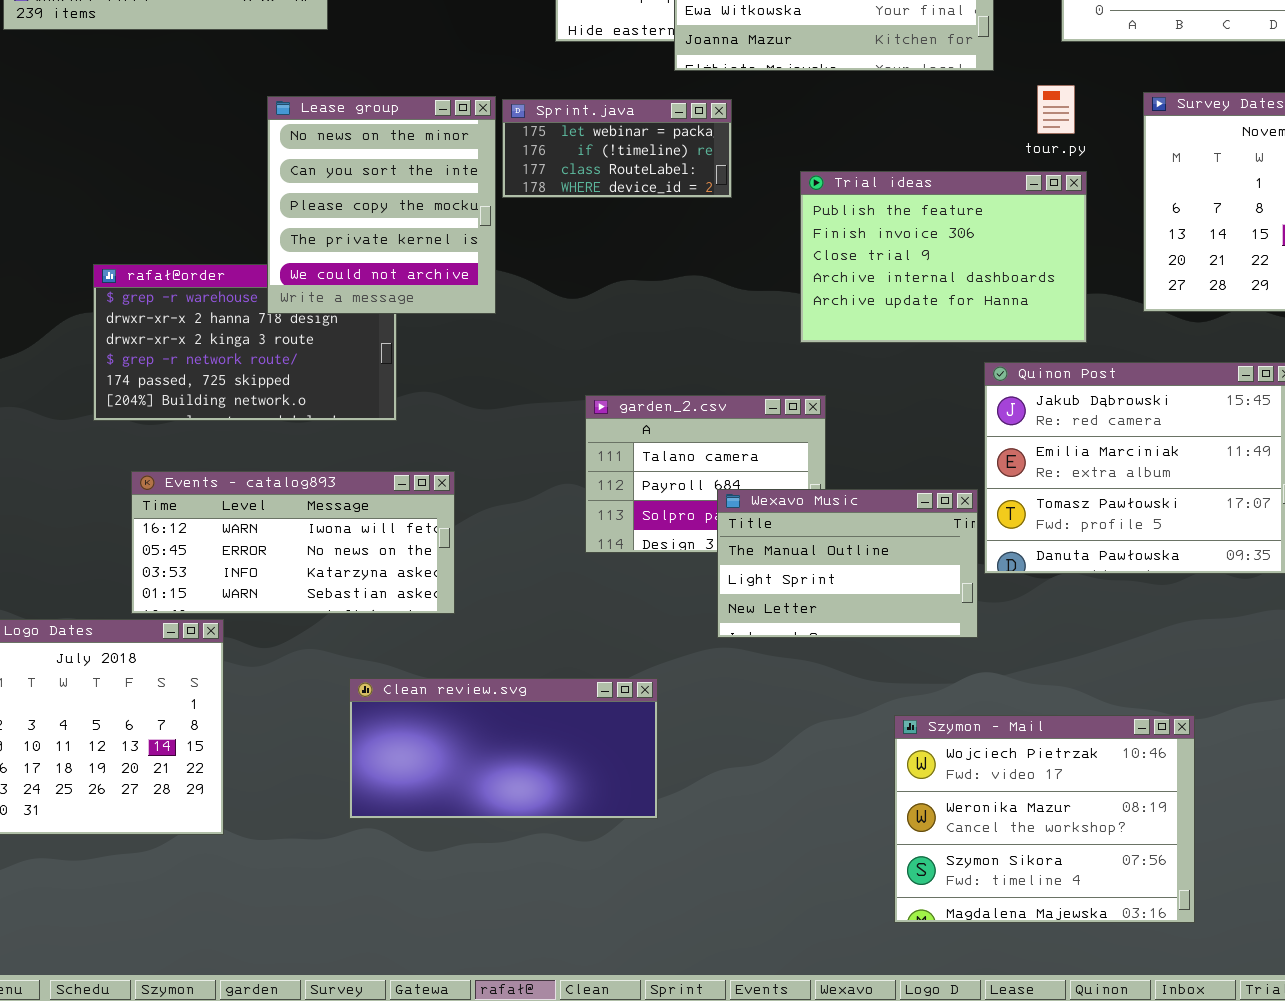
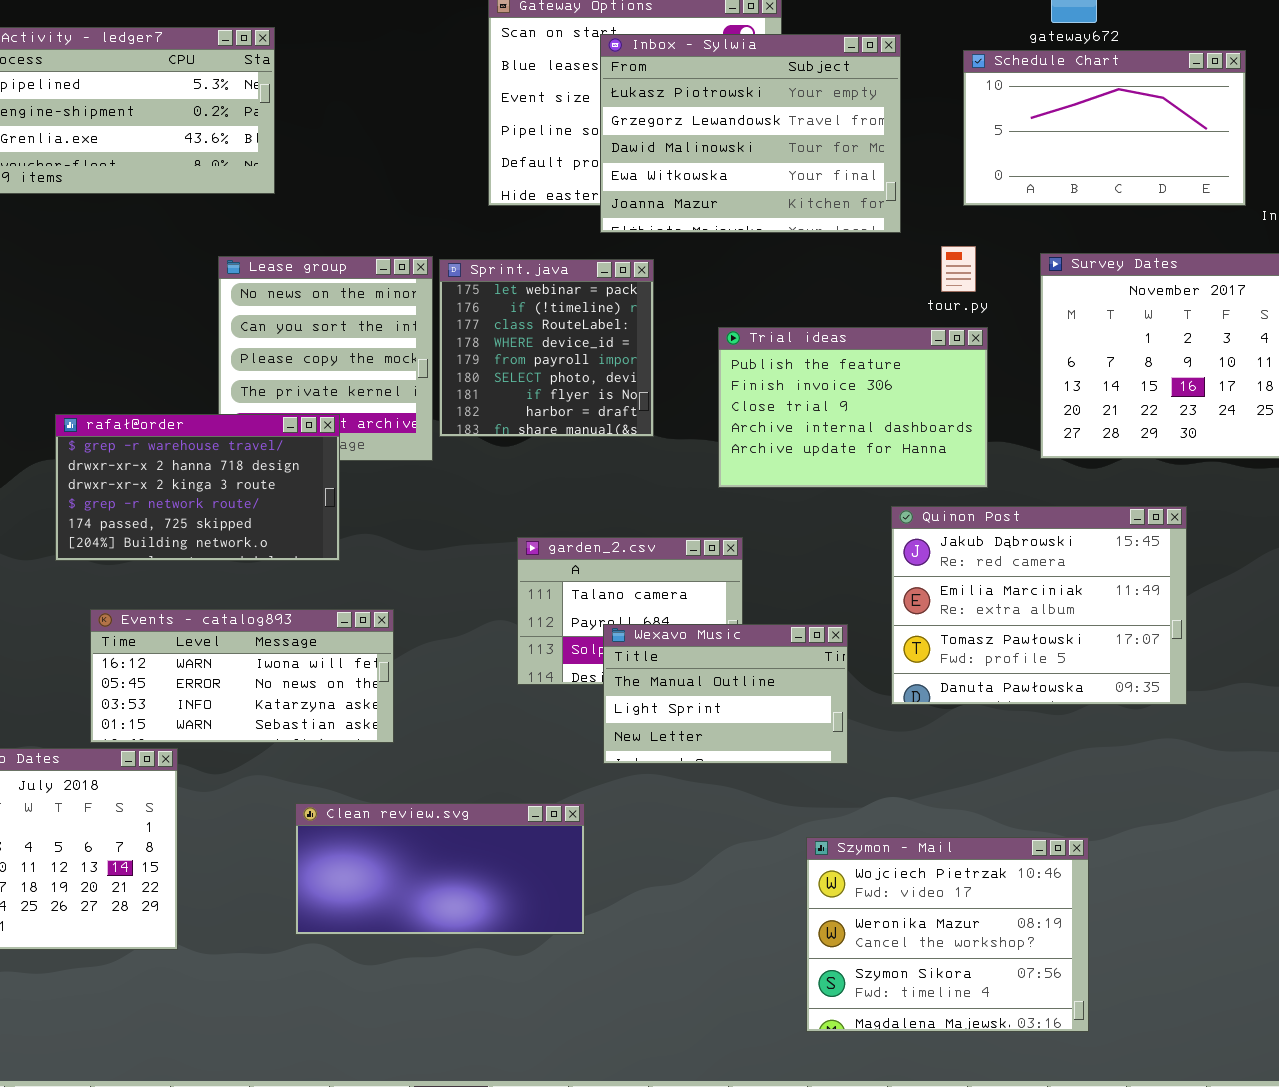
Sprint.java: [502,99,732,198] -> [439,259,654,437], resized
rafał@order: [93,264,397,421] -> [55,414,340,561], raised
Wexavo Music: [717,489,978,638] -> [603,624,848,764], moved

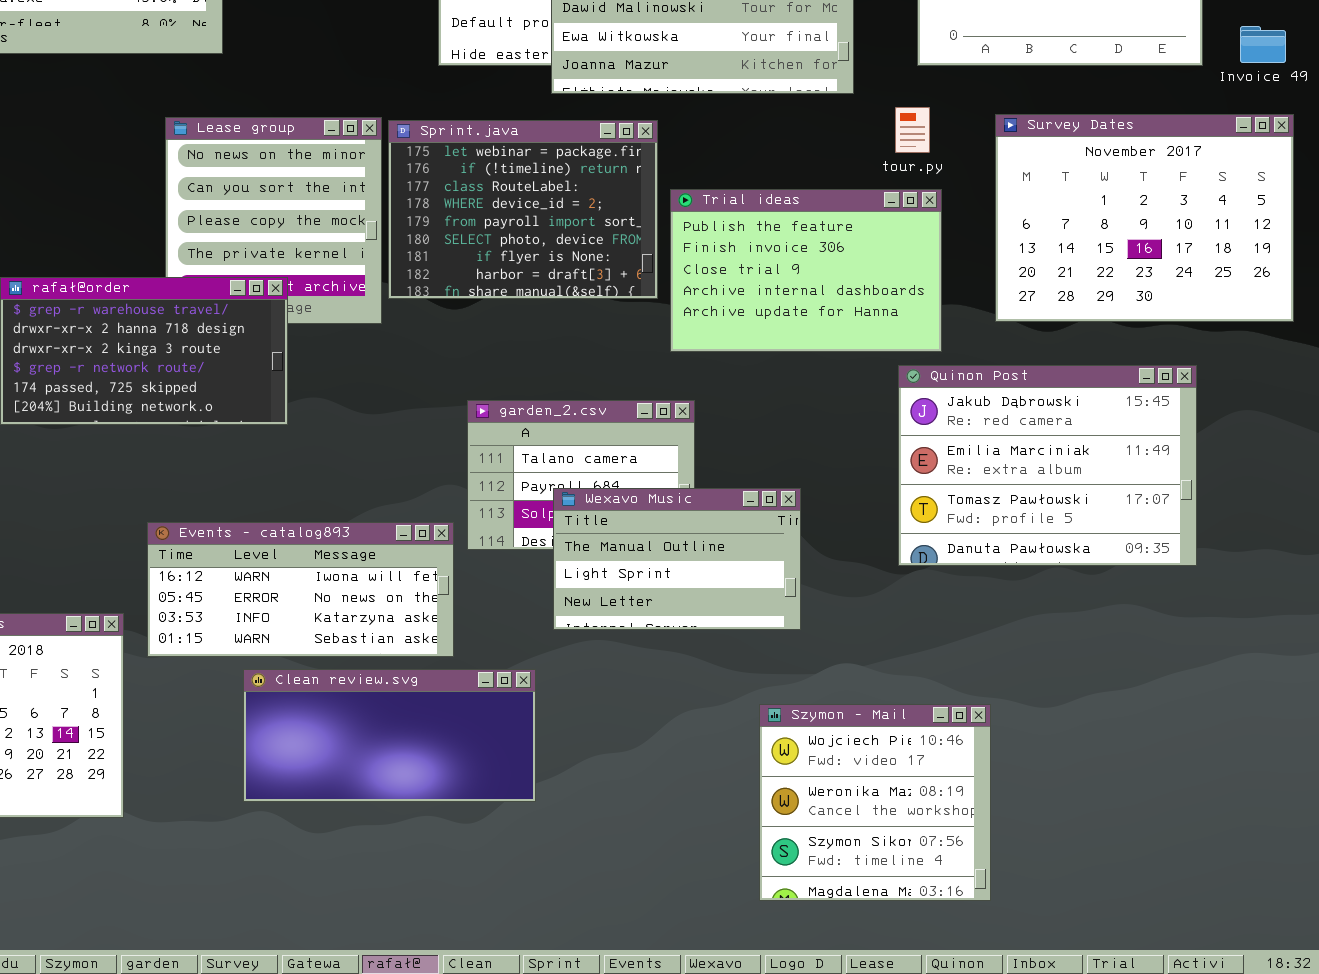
Sprint.java: [439,259,654,437] -> [388,120,658,299], resized
Quinon Post: [891,506,1187,705] -> [898,365,1197,566], moved
Events - catalog893: [90,609,394,743] -> [147,522,454,657], moved
Szymon - Mail: [806,837,1089,1032] -> [759,704,991,901], resized

